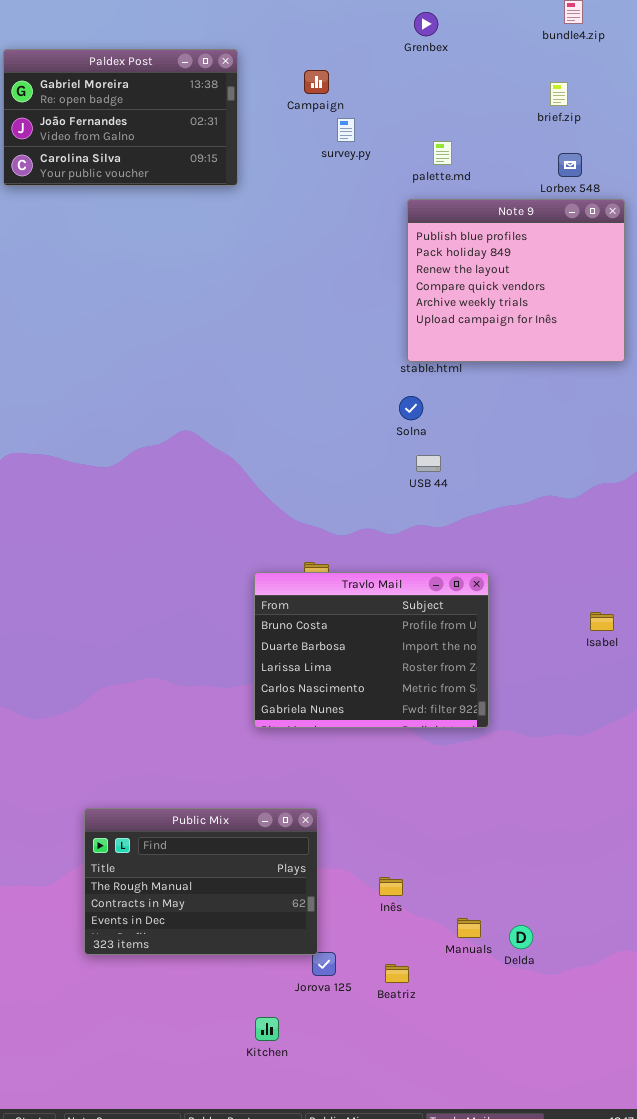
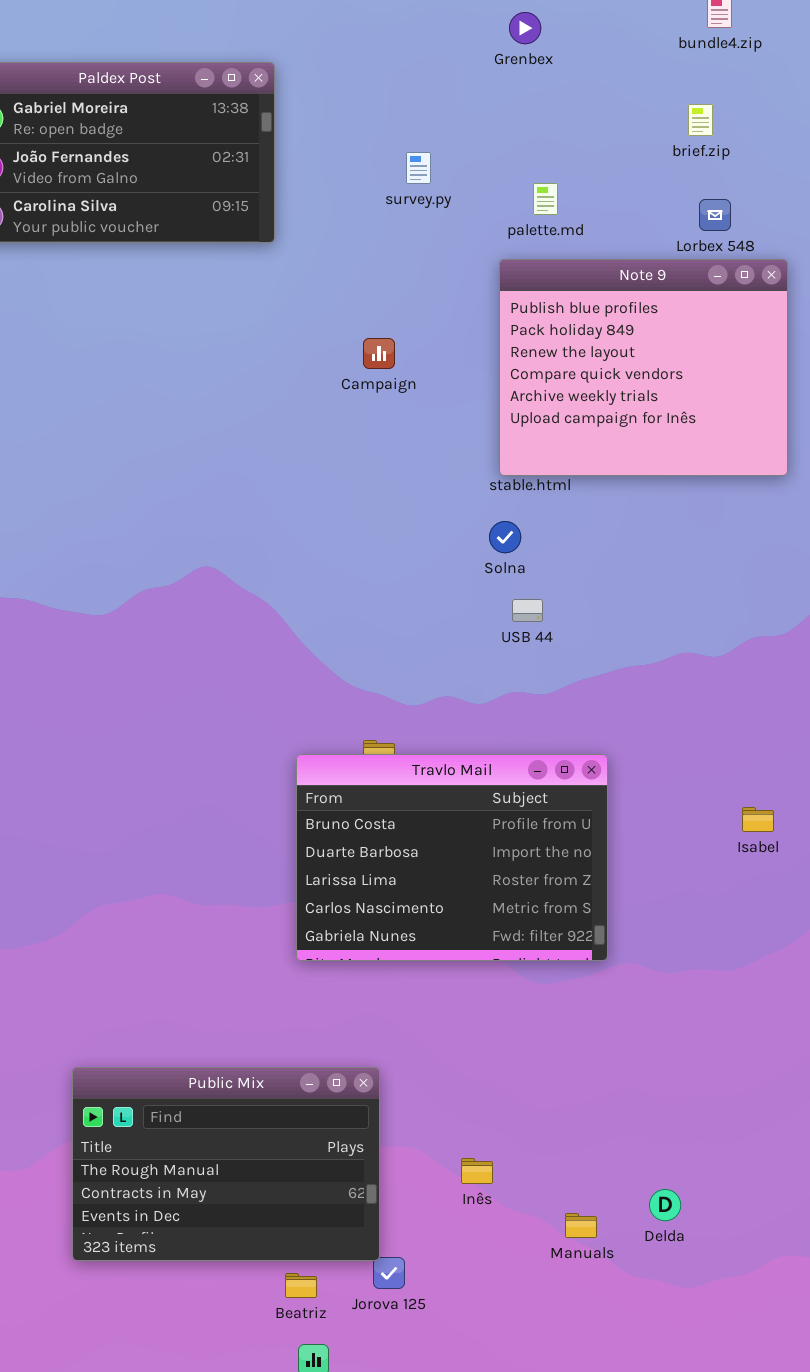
Campaign: [304,70,329,94] -> [363,338,395,369], moved
Delda: [509,925,533,949] -> [649,1189,681,1221], moved
Beatriz: [385,964,409,983] -> [285,1273,317,1298], moved

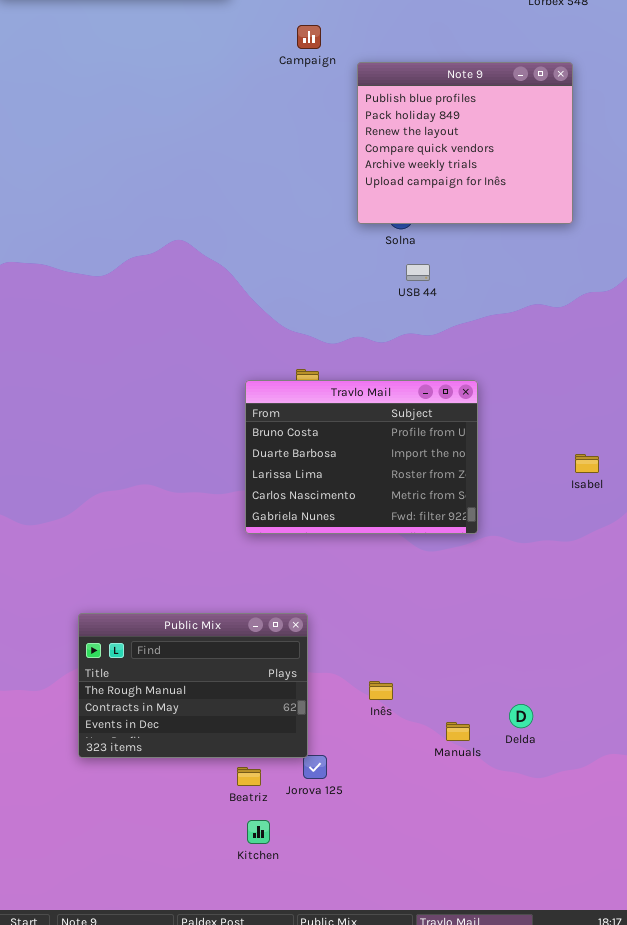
Note 9: [499,259,788,476] -> [357,62,573,224], moved
Campaign: [363,338,395,369] -> [297,25,321,49], moved
Isabel: [742,807,774,832] -> [575,454,599,473], moved

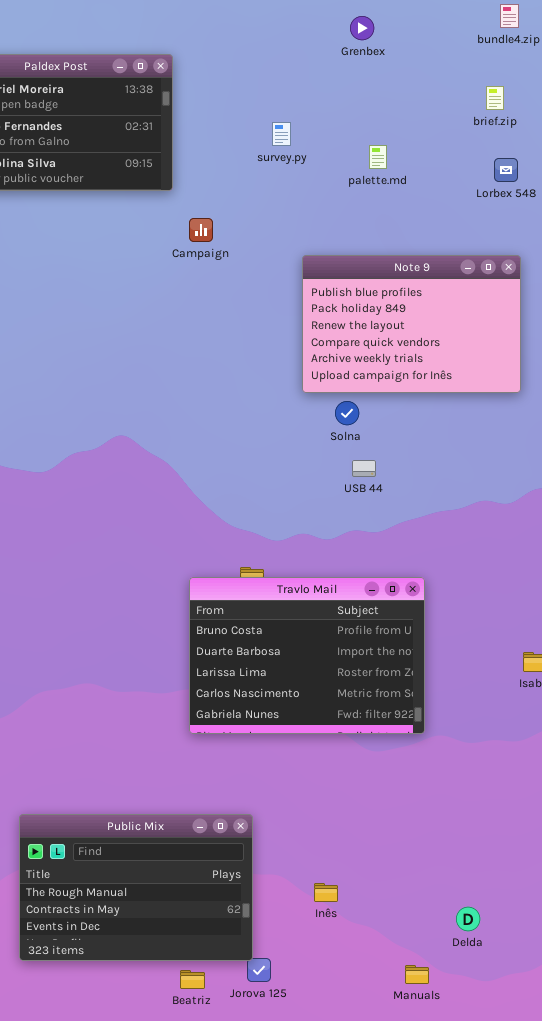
Campaign: [297,25,321,49] -> [189,218,213,242], moved
Note 9: [357,62,573,224] -> [302,255,521,393], resized
Manuals: [446,722,470,741] -> [405,965,429,984], moved

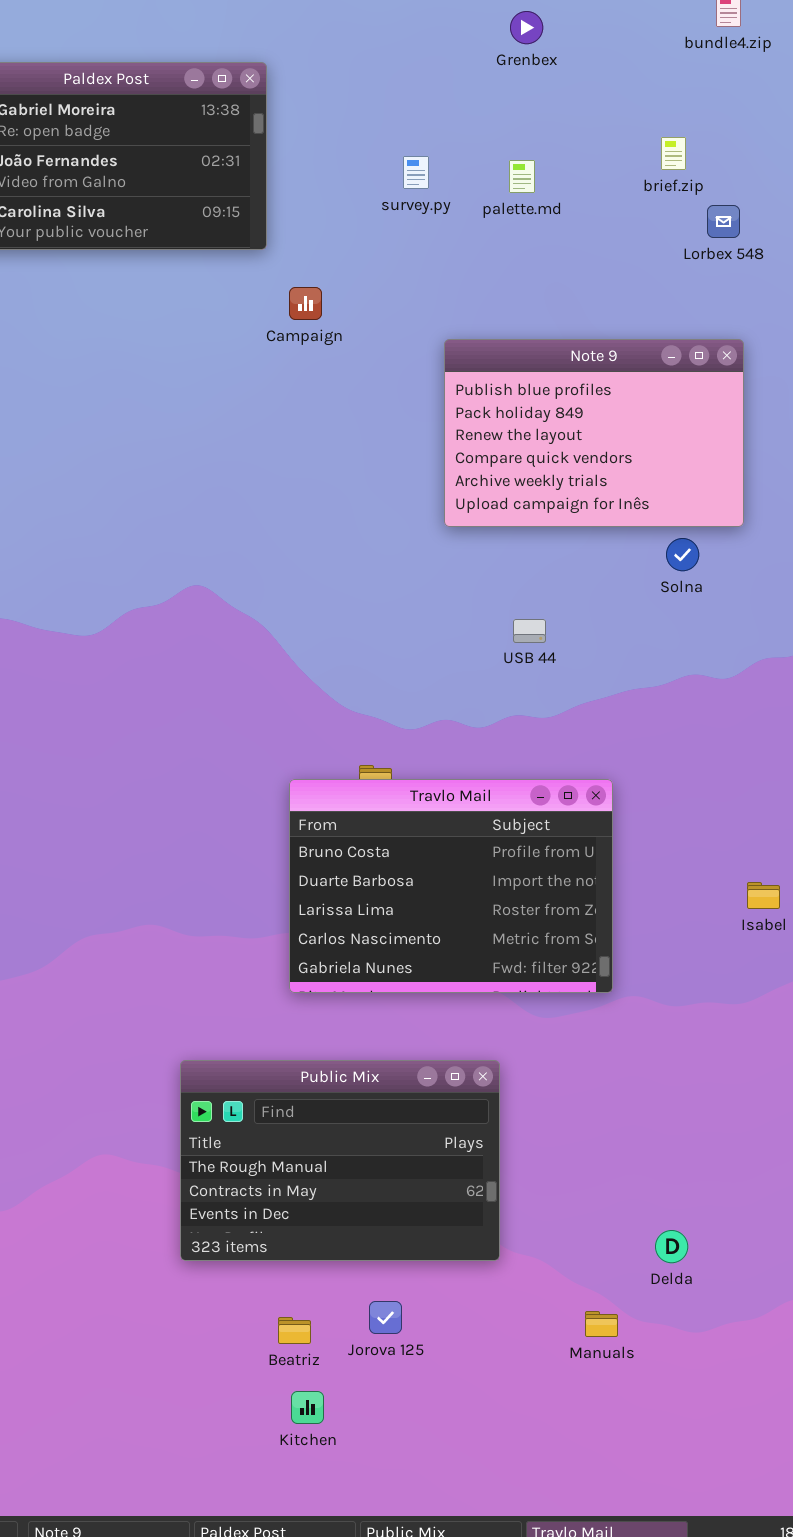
brief.zip: [486,86,504,110] -> [661,137,686,170], moved
palette.md: [369,145,387,169] -> [509,160,535,193], moved
Solna: [335,401,359,425] -> [666,538,699,571], moved
Public Mix: [19,814,253,961] -> [180,1060,500,1261], moved

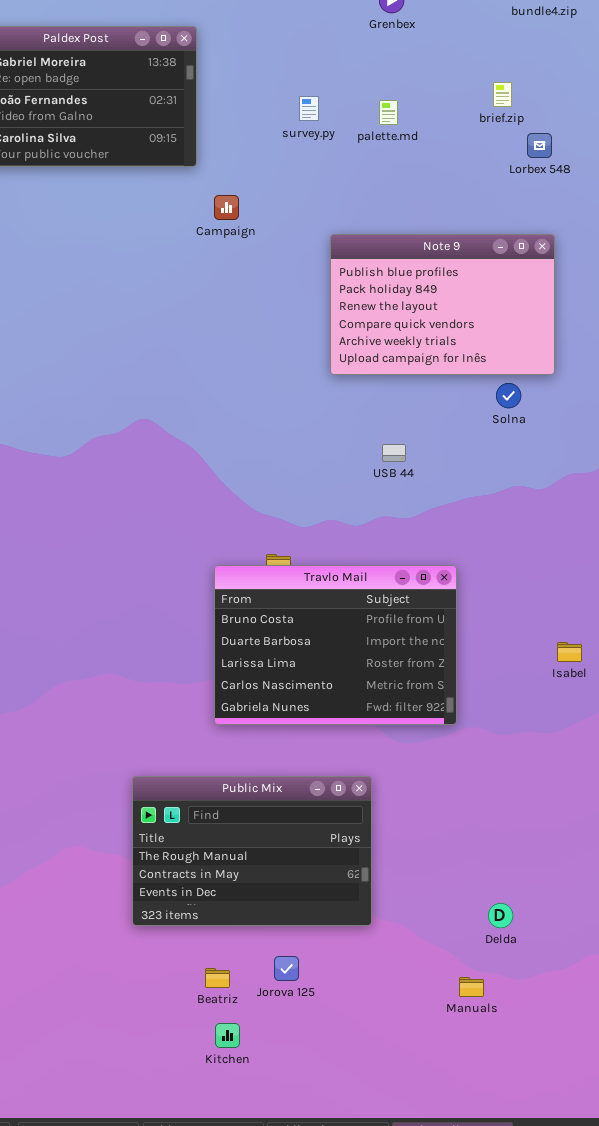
Manuals: [585,1311,618,1337] -> [459,977,484,997], moved

